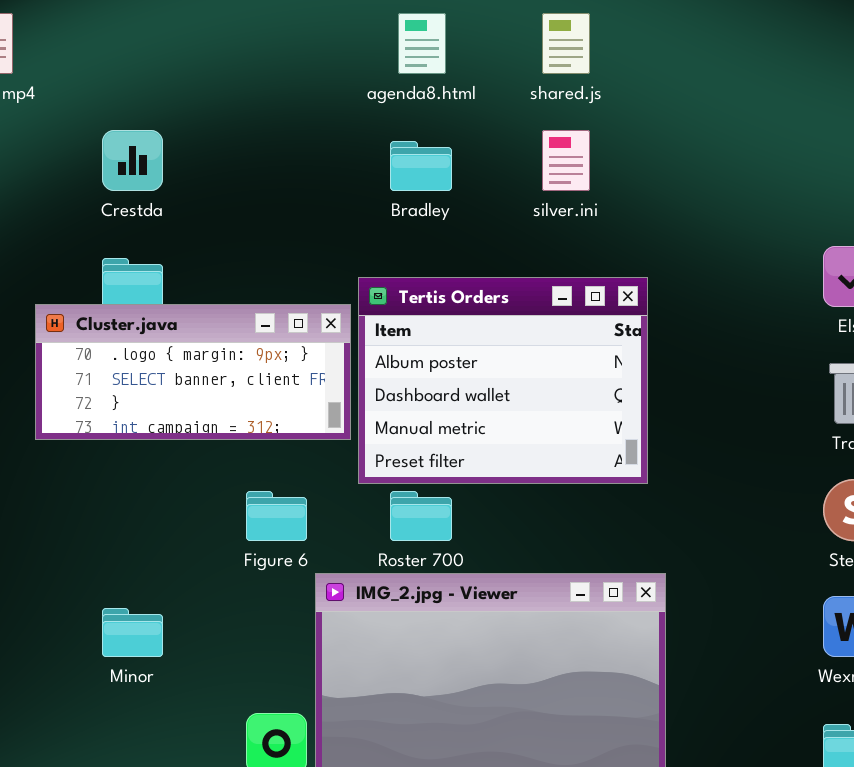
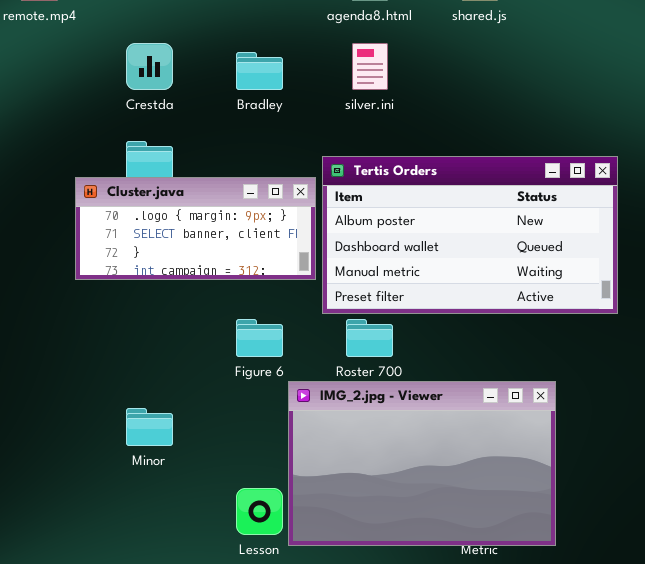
silver.ini: [542,130,590,191] -> [352,43,388,90], moved
Bradley: [390,141,452,191] -> [236,52,283,90], moved
Tertis Orders: [358,277,648,484] -> [322,156,618,314], resized

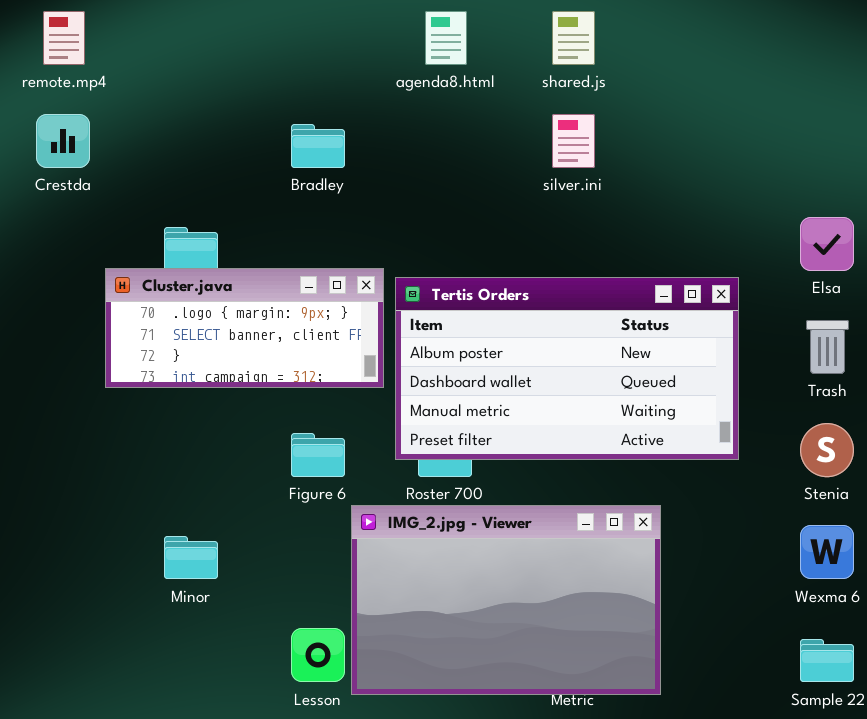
Crestda: [126,43,173,90] -> [36,114,90,168], moved
silver.ini: [352,43,388,90] -> [552,114,595,168], moved
Tertis Orders: [322,156,618,314] -> [395,277,739,460], moved

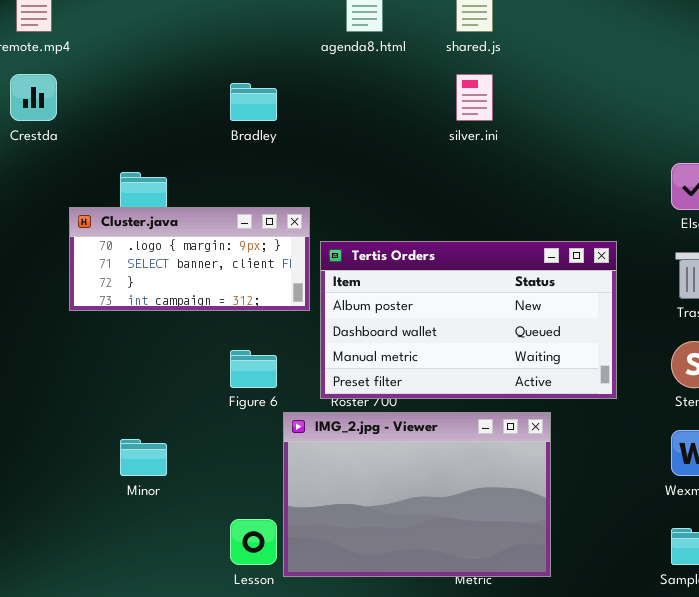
Tertis Orders: [395,277,739,460] -> [320,241,617,399], moved

